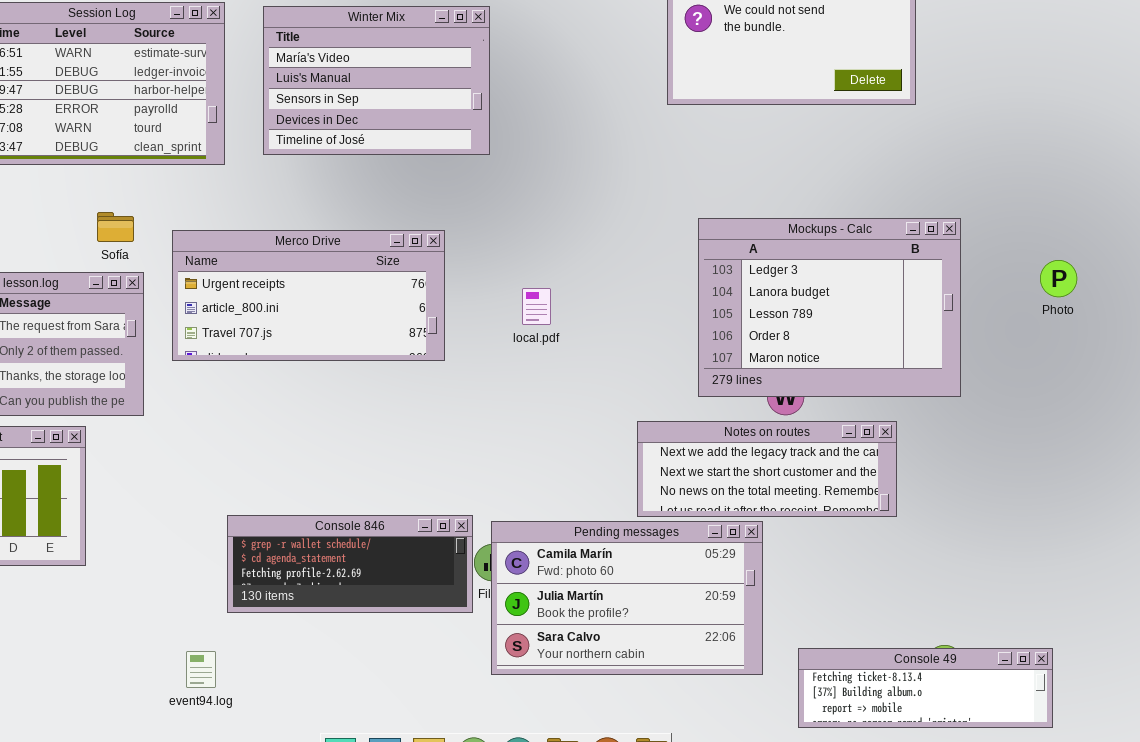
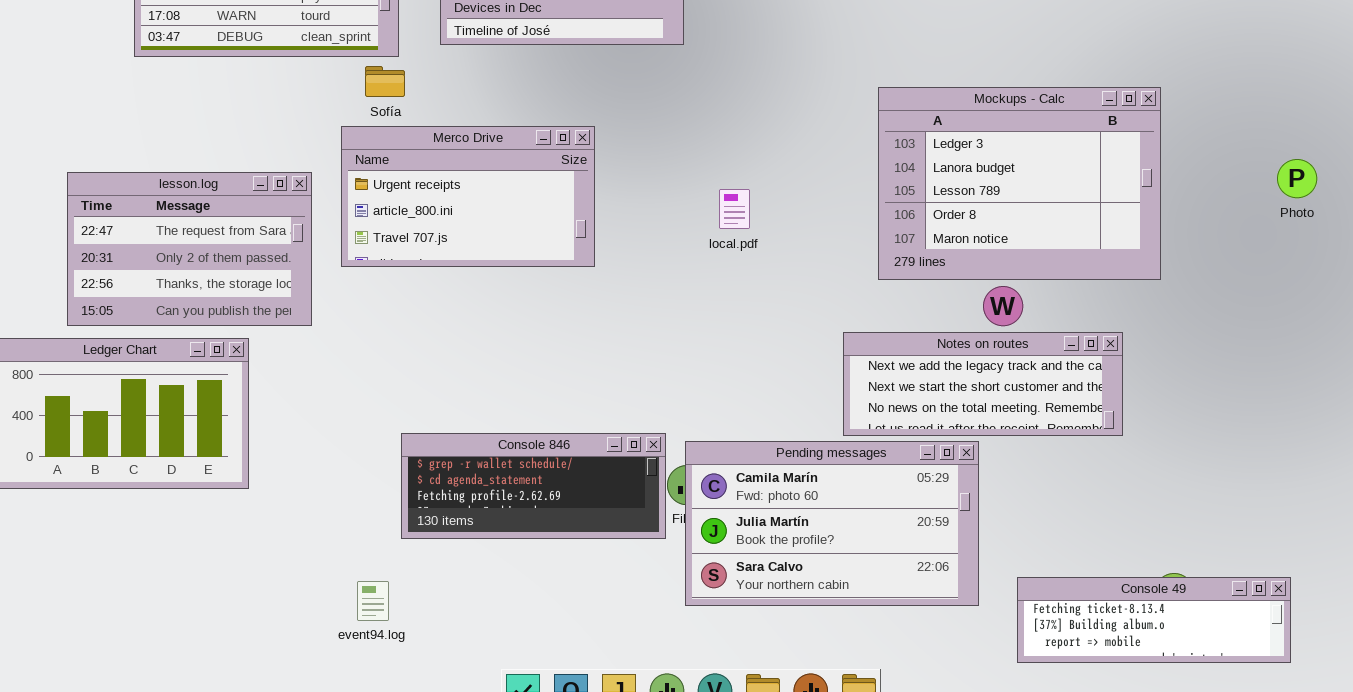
Sofía: [97,212,134,242] -> [365,66,405,97], moved
Mockups - Calc: [698,218,961,397] -> [878,87,1161,280], moved
Merco Drive: [172,230,445,361] -> [341,126,595,267], resized

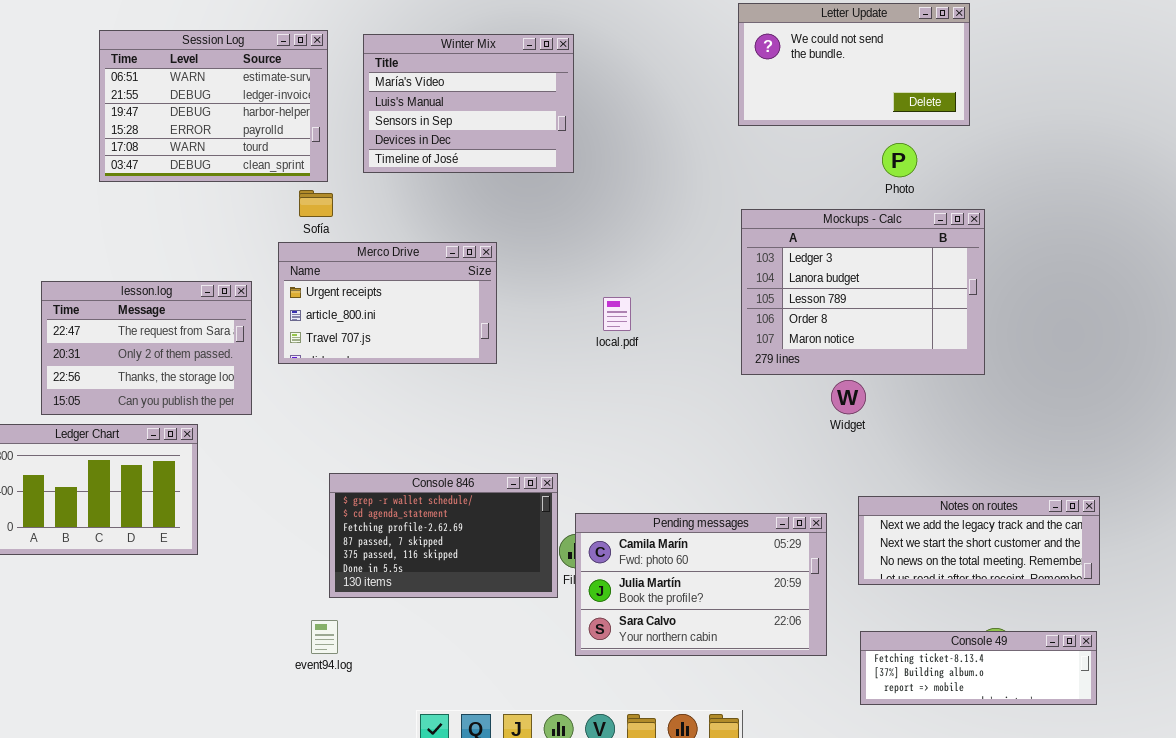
Photo: [1277,159,1317,198] -> [882,143,917,177], moved
Notes on routes: [843,332,1123,436] -> [858,496,1100,585], moved
Console 846: [401,433,666,539] -> [329,473,558,598], resized
event94.log: [357,581,389,621] -> [311,620,338,654], moved

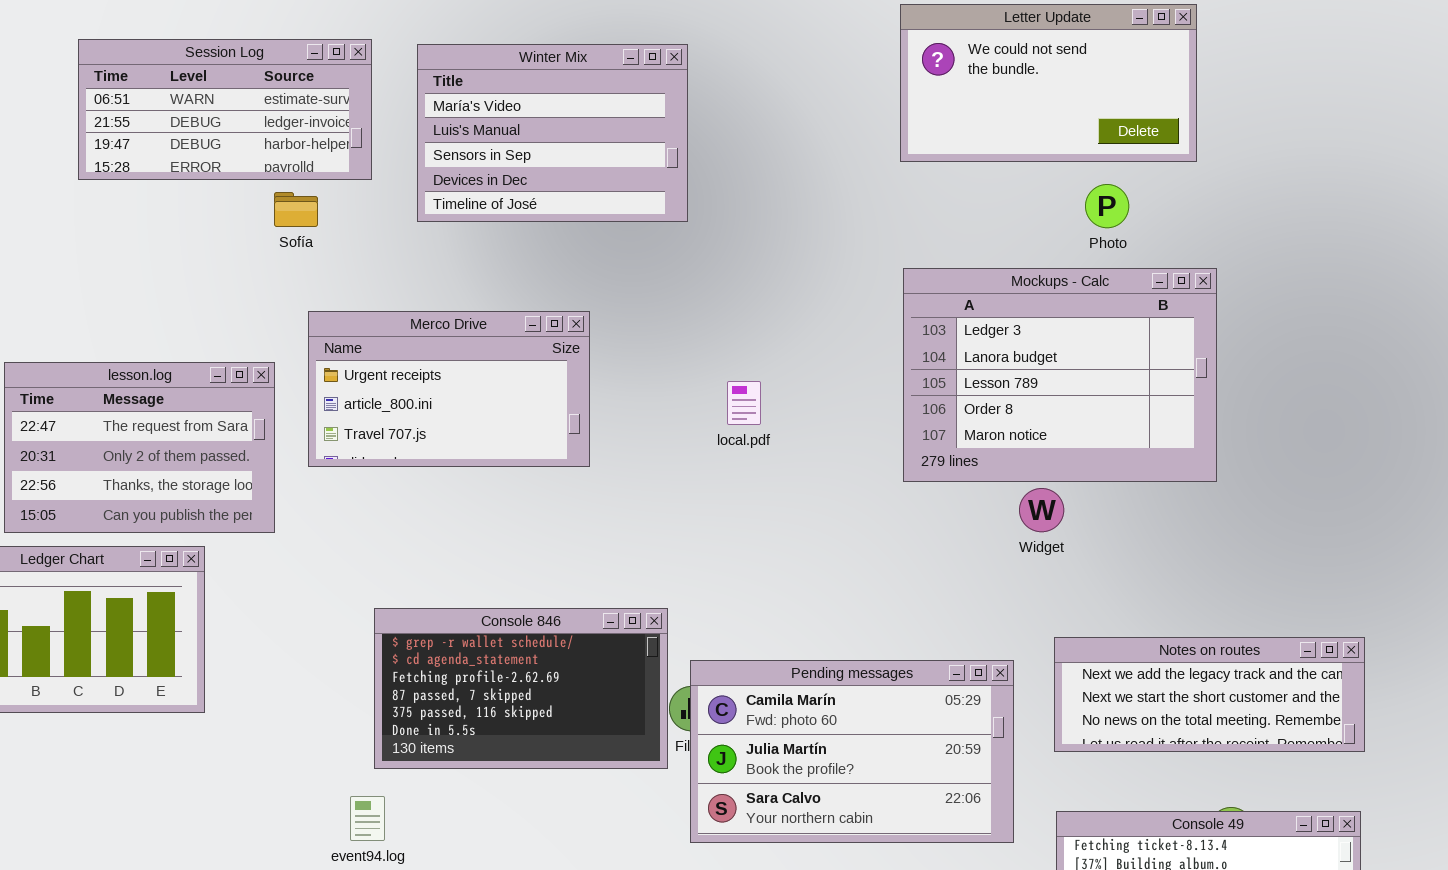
Session Log: [99,30,328,182] -> [78,39,372,180], resized
Sofía: [299,190,333,217] -> [274,192,318,227], moved

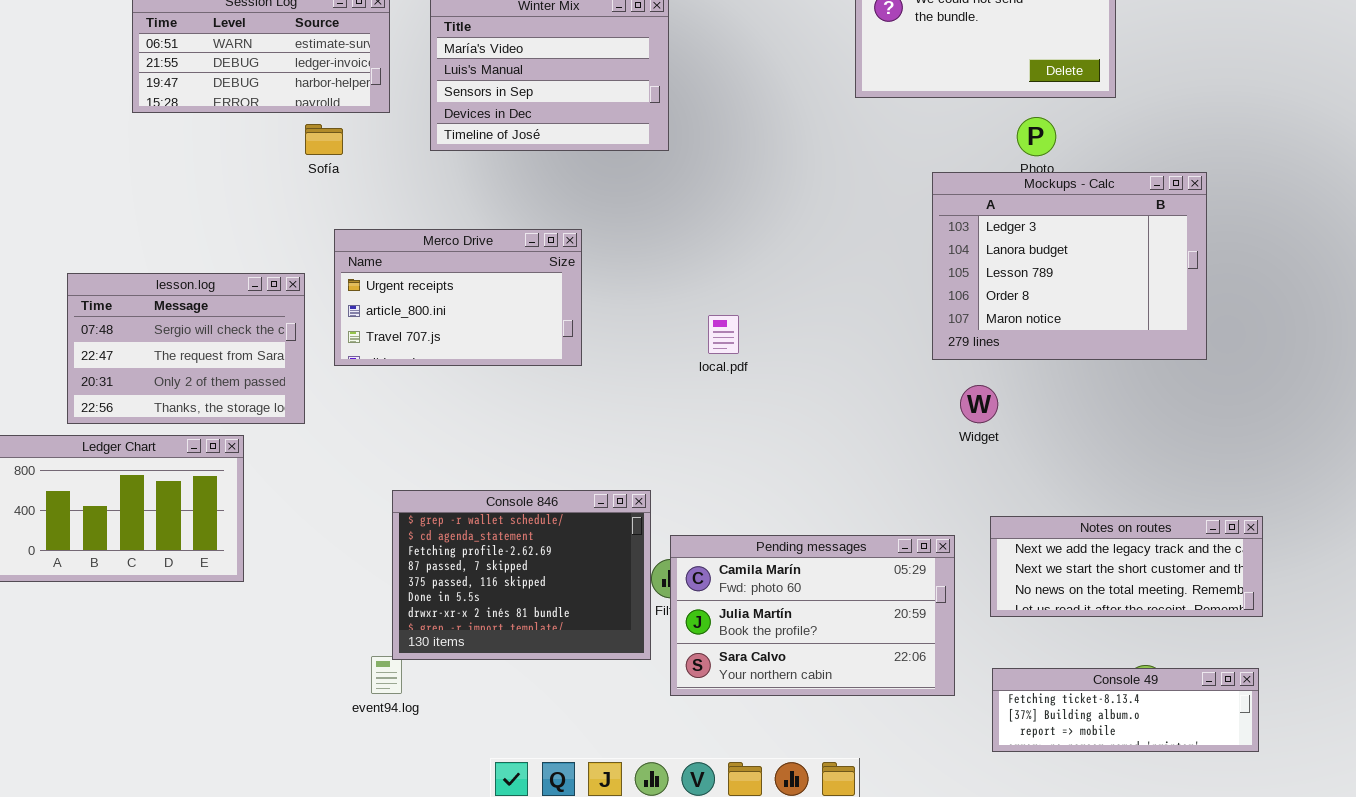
Mockups - Calc: [903,268,1217,482] -> [932,172,1207,360], moved
lesson.log: [4,362,275,533] -> [67,273,305,424], scrolled up 1 row
local.pdf: [727,381,761,425] -> [708,315,739,354], moved
Console 846: [374,608,668,769] -> [392,490,651,660], resized

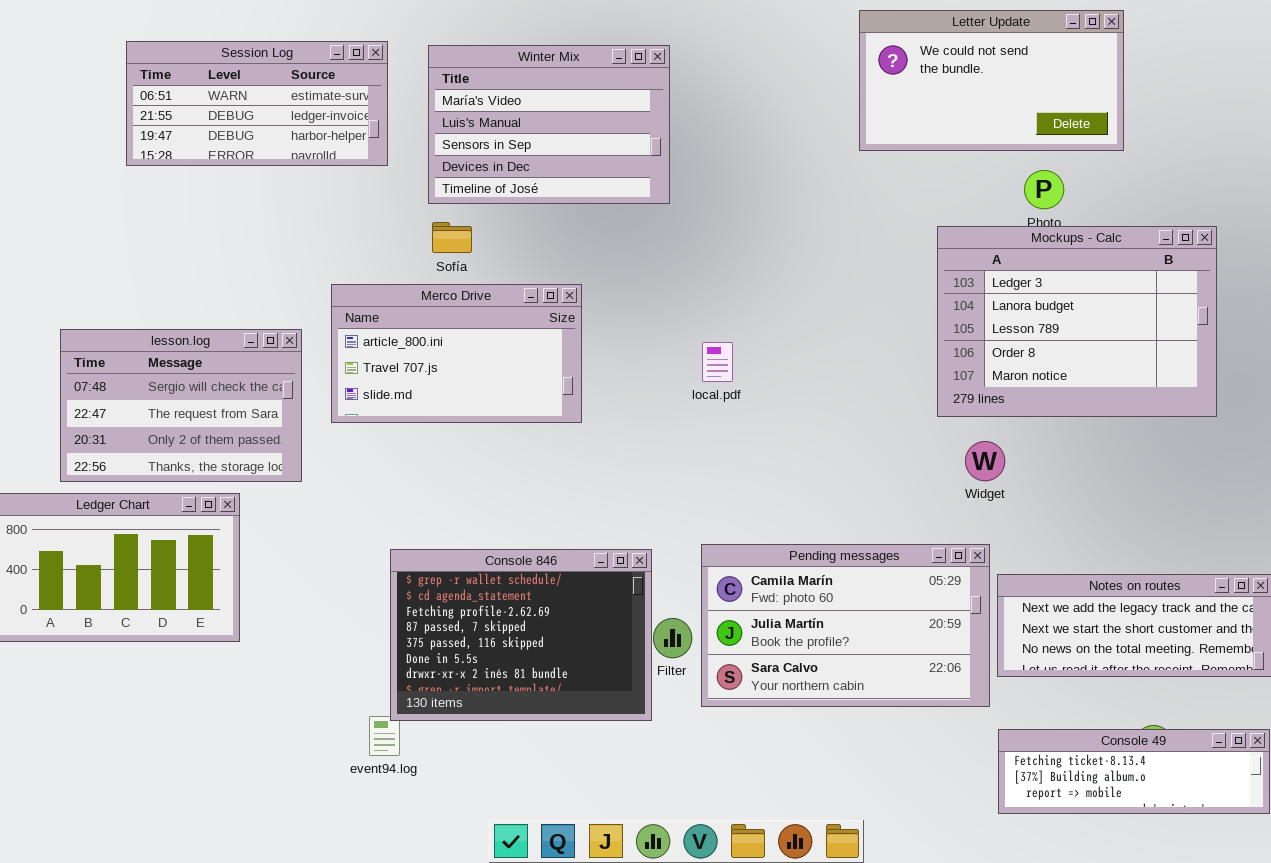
Sofía: [305,124,343,155] -> [432,222,472,253], moved
Merco Drive: [334,229,582,366] -> [331,284,582,423], scrolled down 1 row
local.pdf: [708,315,739,354] -> [702,342,733,382], moved
Pending messages: [670,535,955,696] -> [701,544,990,707], moved

